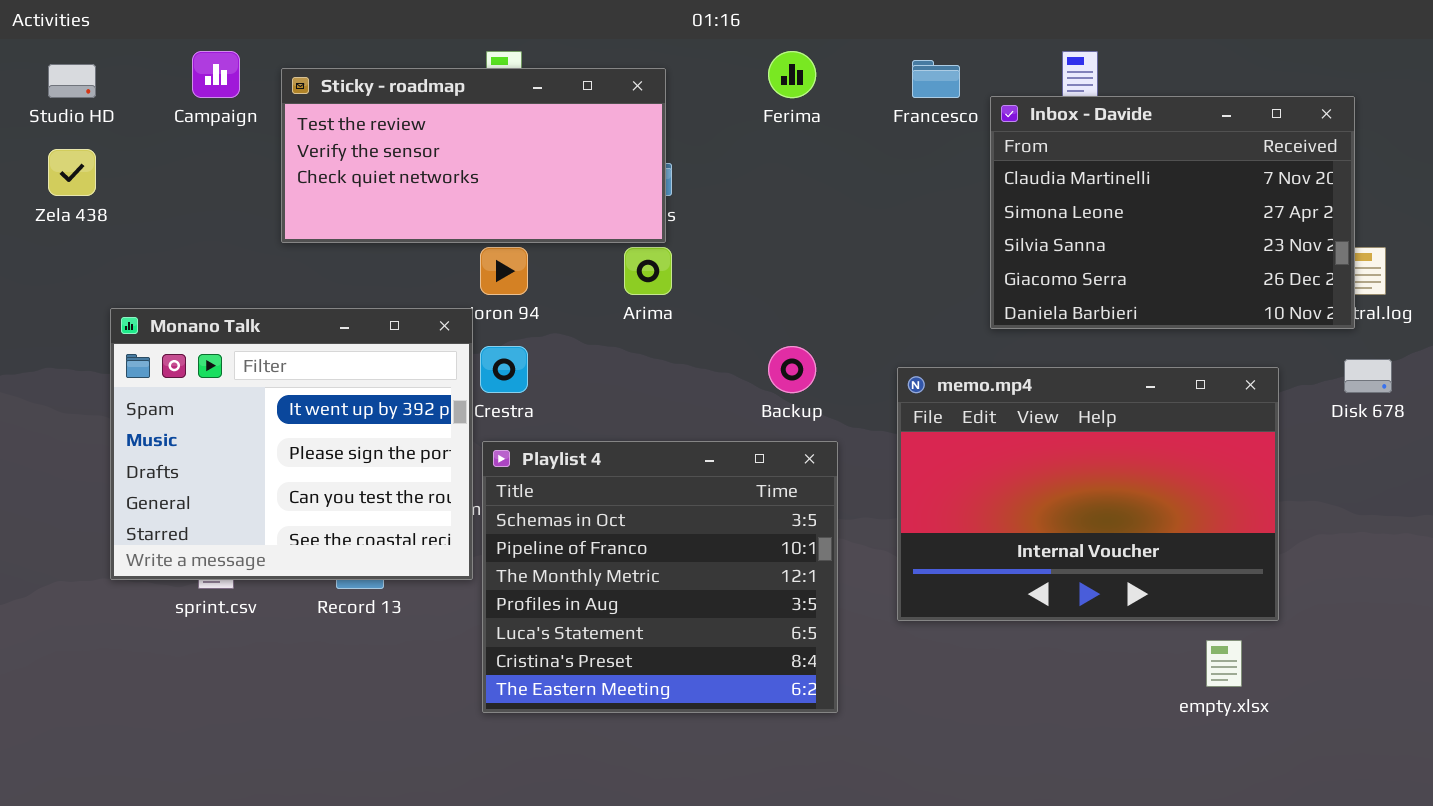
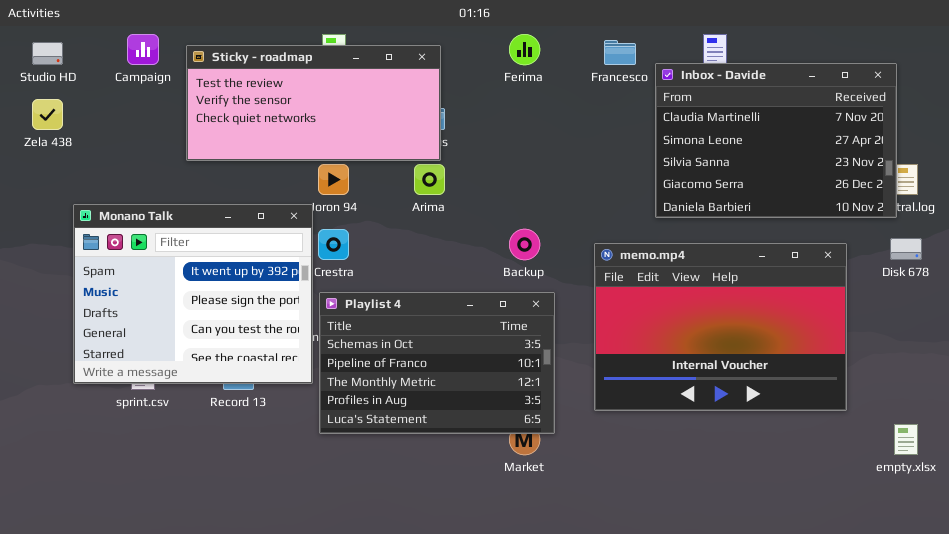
Playlist 4: [482,441,838,713] -> [319,292,555,434], resized
empty.xlsx: [1206,640,1242,687] -> [894,424,918,455], moved

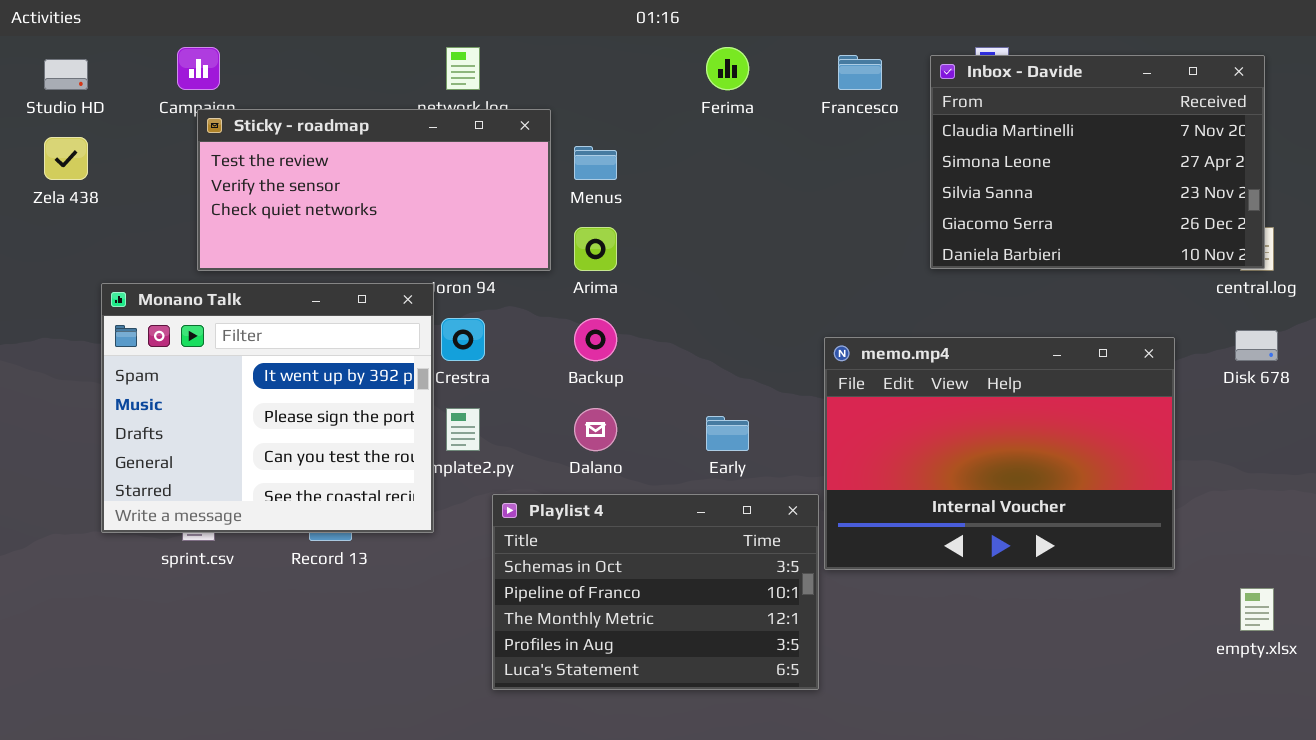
Sticky - roadmap: [186,45,441,161] -> [197,109,551,271], moved
Inbox - Davide: [655,63,897,218] -> [930,55,1265,269], moved
Backup: [509,229,540,260] -> [574,318,617,361], moved
Playlist 4: [319,292,555,434] -> [492,494,819,690], moved

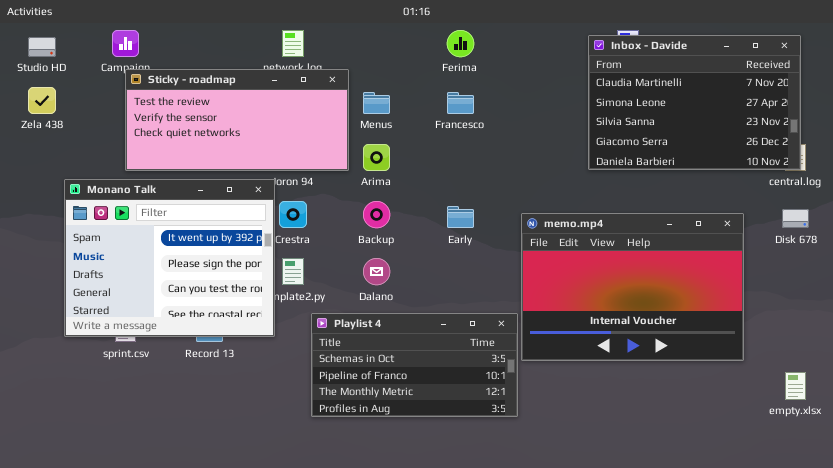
Francesco: [838,55,882,90] -> [447,92,474,114], moved
Early: [706,416,749,451] -> [447,206,474,228], moved
Playlist 4: [492,494,819,690] -> [311,313,518,417], resized

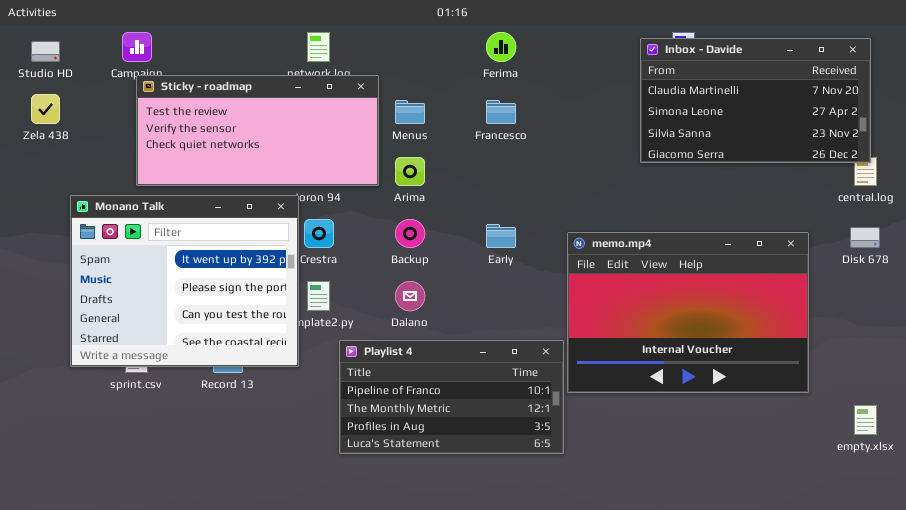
Inbox - Davide: [588,35,801,170] -> [640,38,871,163], resized
Playlist 4: [311,313,518,417] -> [339,340,564,454], scrolled down 1 row

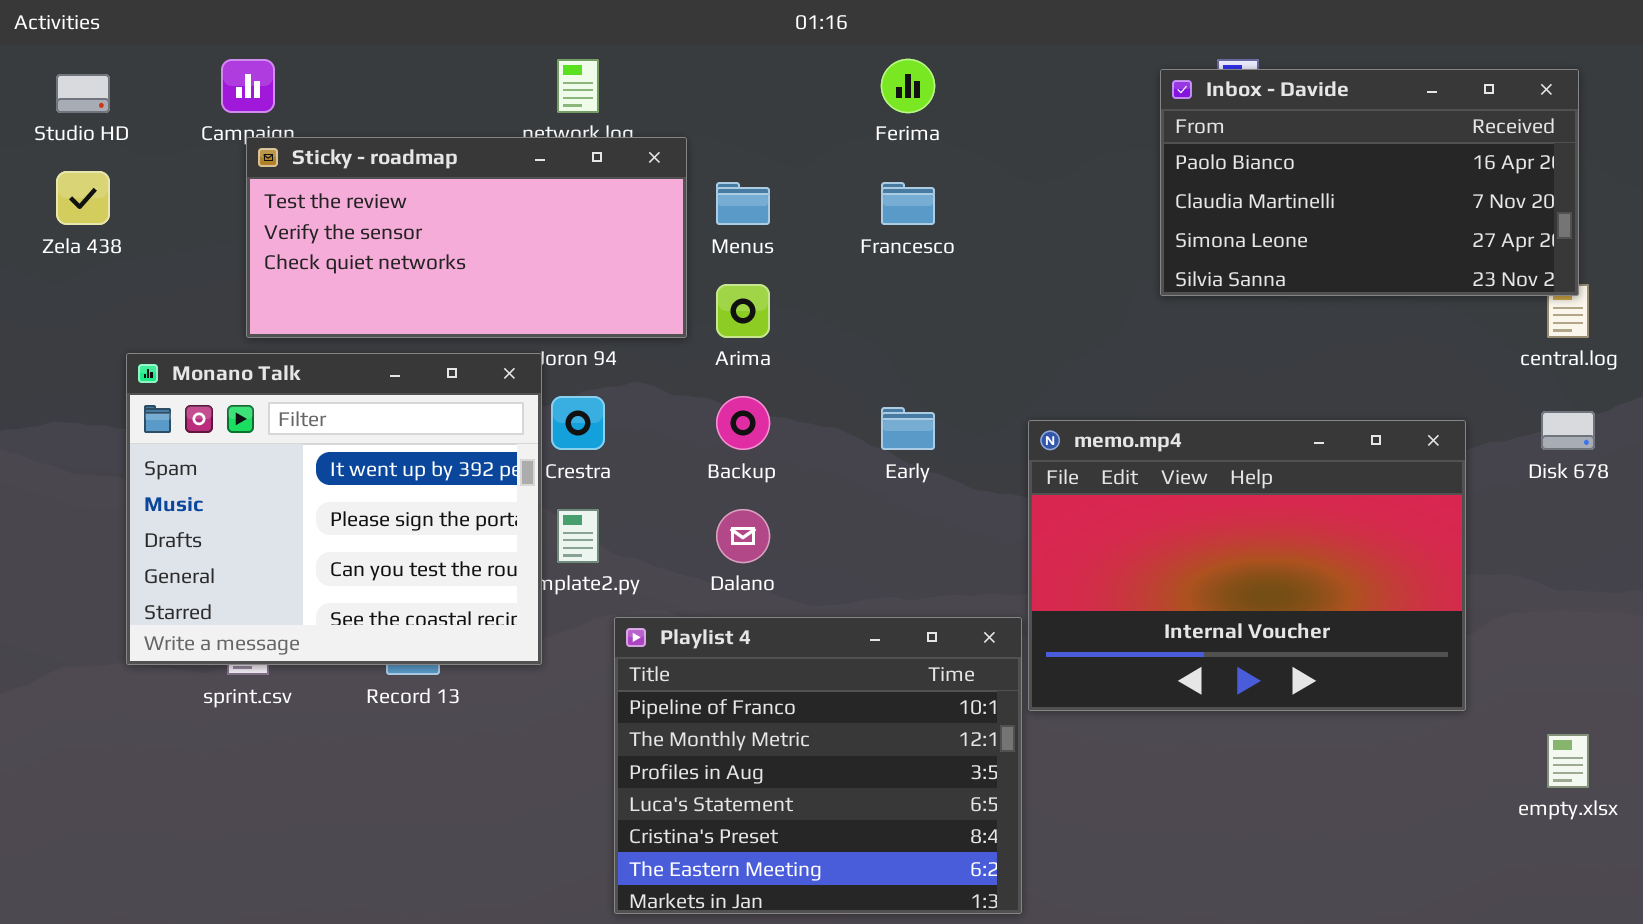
Inbox - Davide: [640,38,871,163] -> [1160,69,1579,296], scrolled up 1 row
Playlist 4: [339,340,564,454] -> [614,617,1022,914], resized

